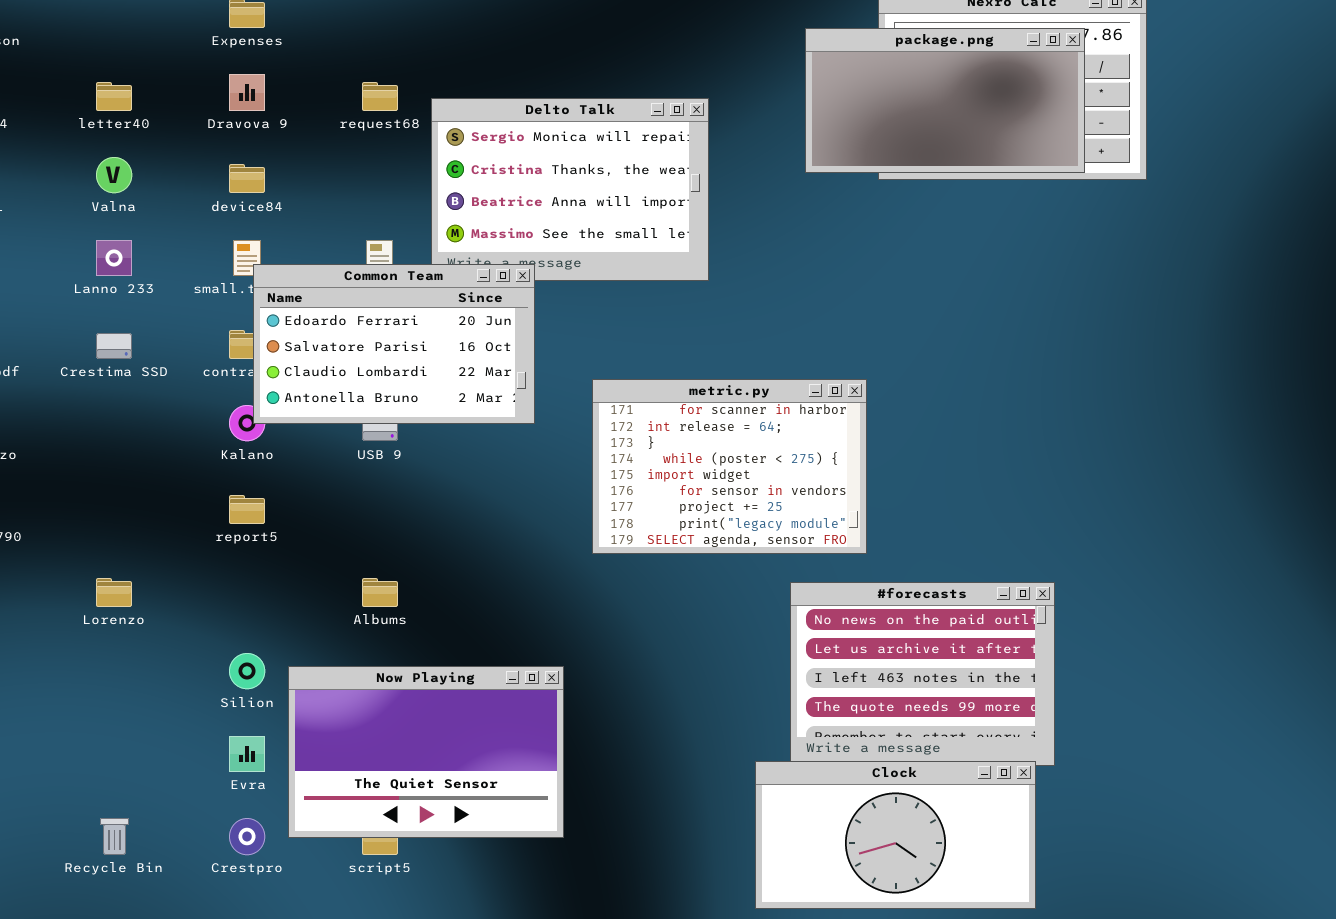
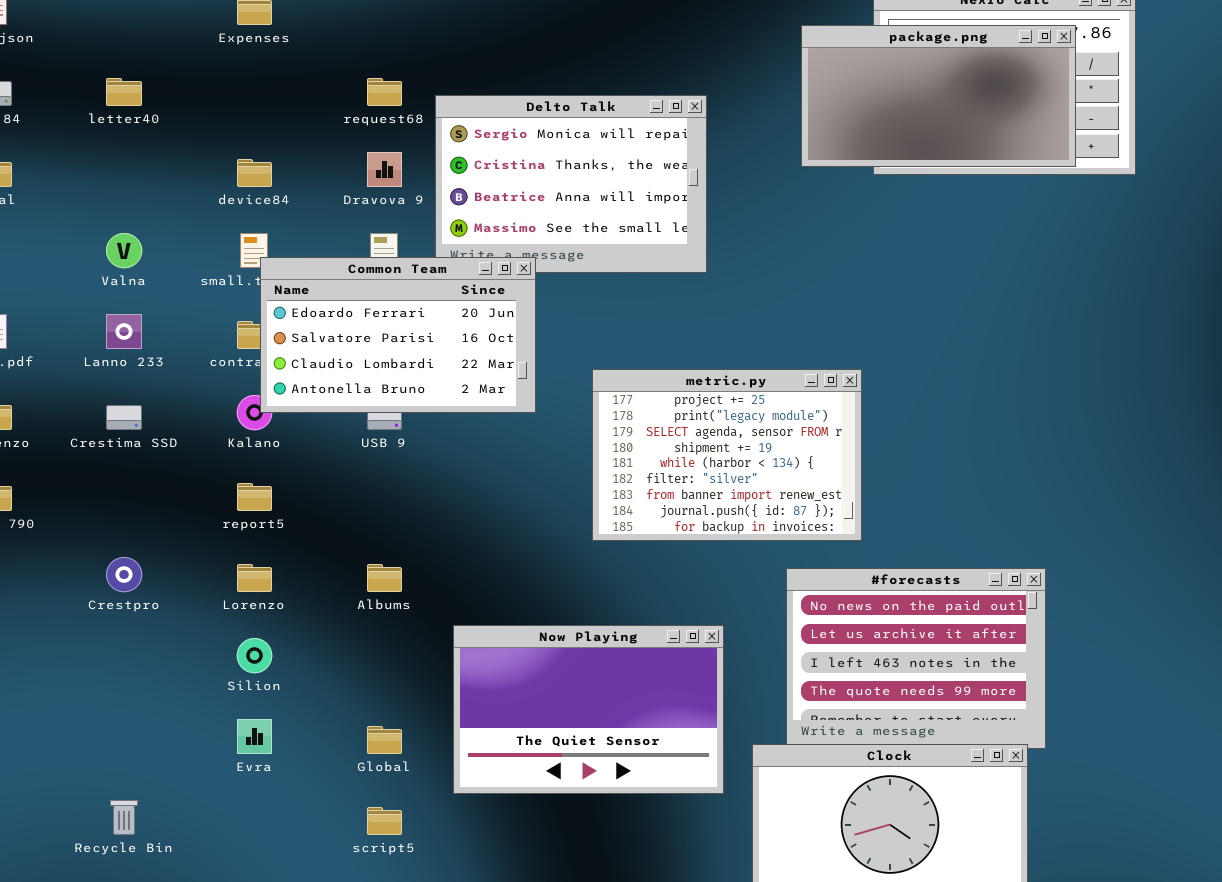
Dravova 9: [229,74,265,111] -> [367,152,402,187], moved
Valna: [96,157,132,193] -> [106,233,142,268], moved
Lanno 233: [96,240,132,276] -> [106,314,142,349], moved
Crestima SSD: [96,333,132,359] -> [106,405,142,430], moved
metric.py: [592,379,867,554] -> [592,369,862,541], scrolled down 6 rows
Lorenzo: [96,578,132,607] -> [237,564,272,592], moved
Now Playing: [288,666,564,838] -> [453,625,724,794], moved
Crestpro: [229,818,265,855] -> [106,557,142,592], moved

